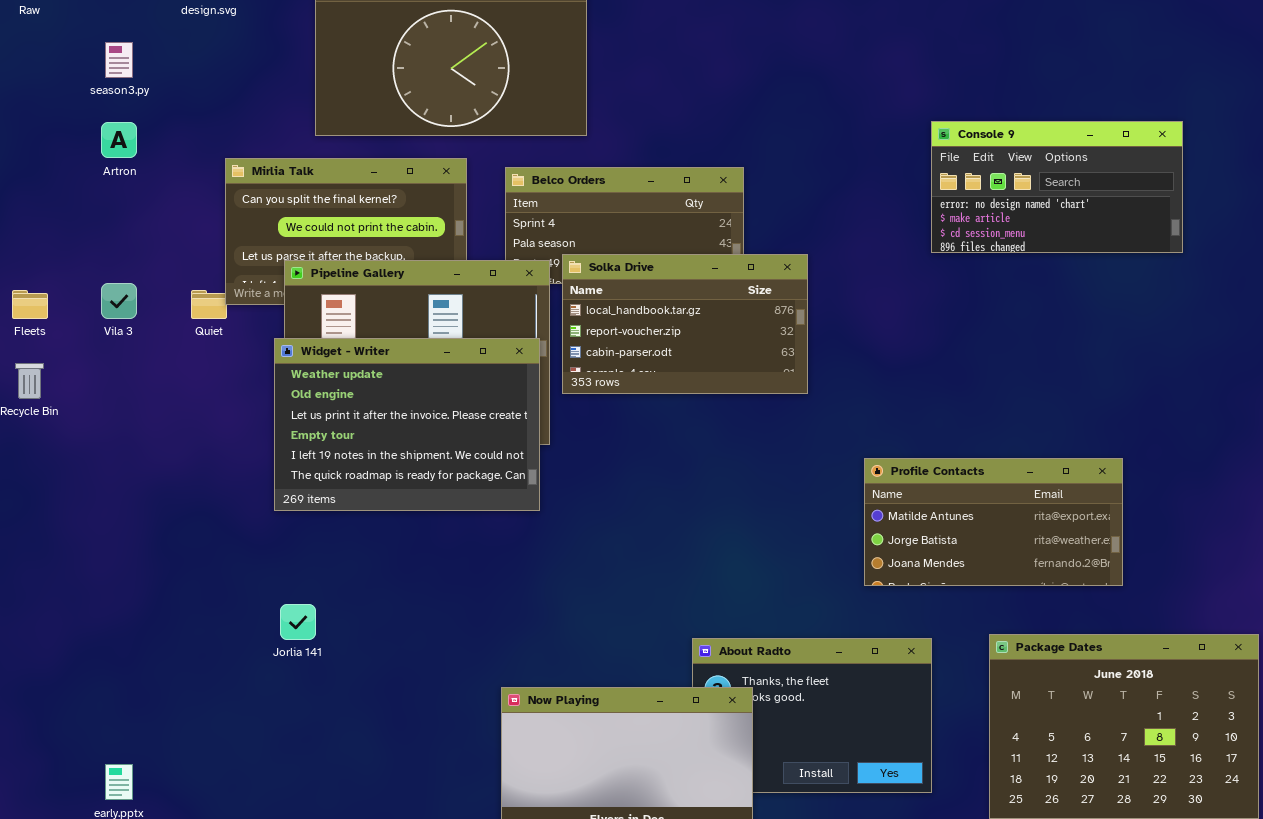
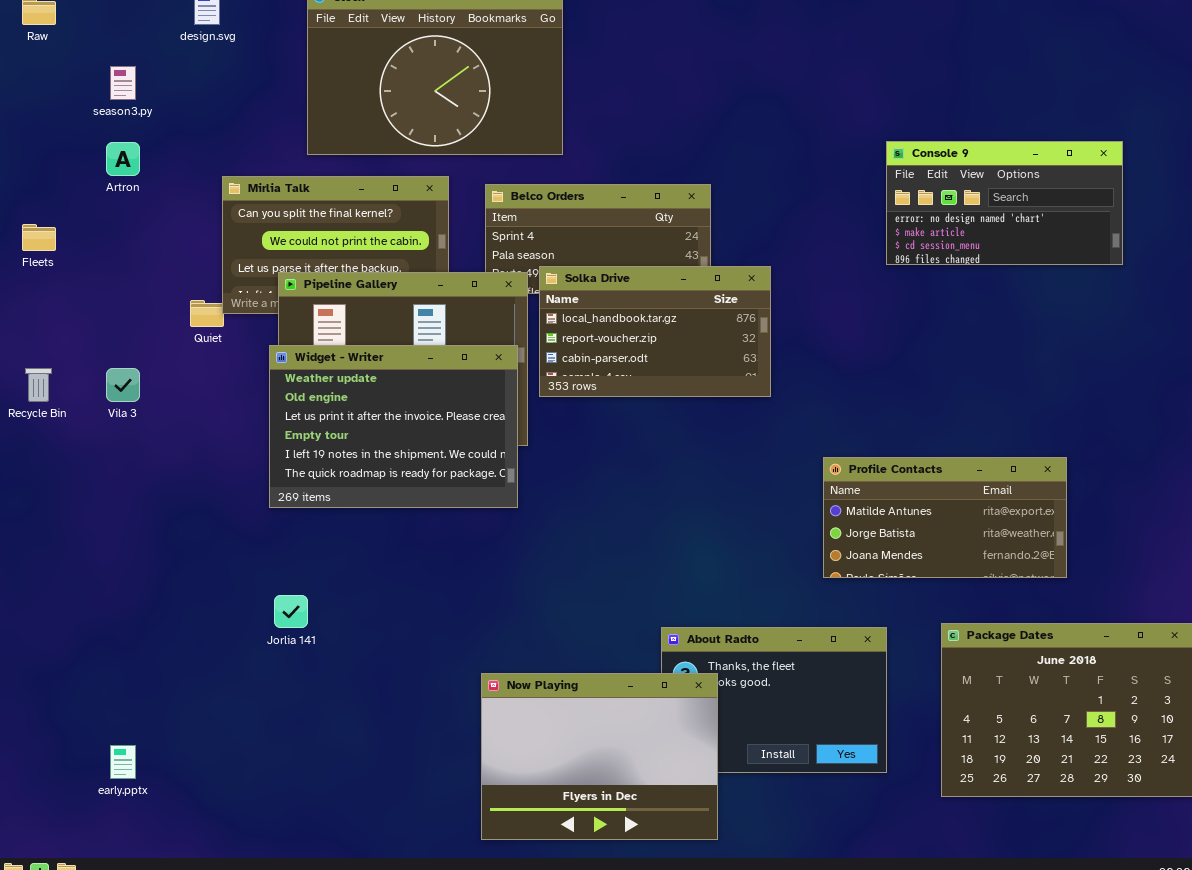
Vila 3: [101,283,137,319] -> [106,368,140,402], moved
Fleets: [12,290,48,319] -> [22,224,56,251], moved

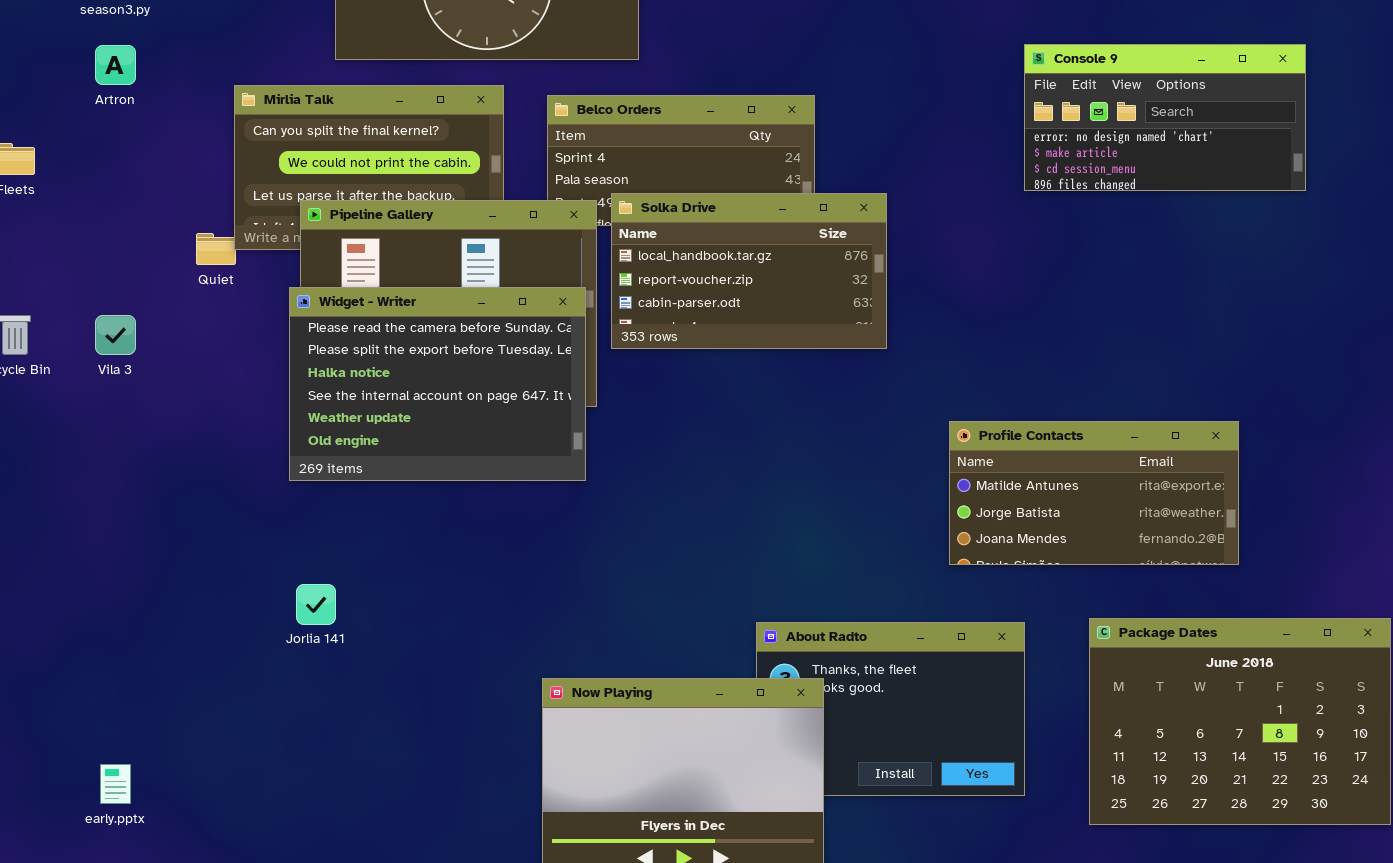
Widget - Writer: [269,345,518,508] -> [289,287,586,481], scrolled up 4 rows

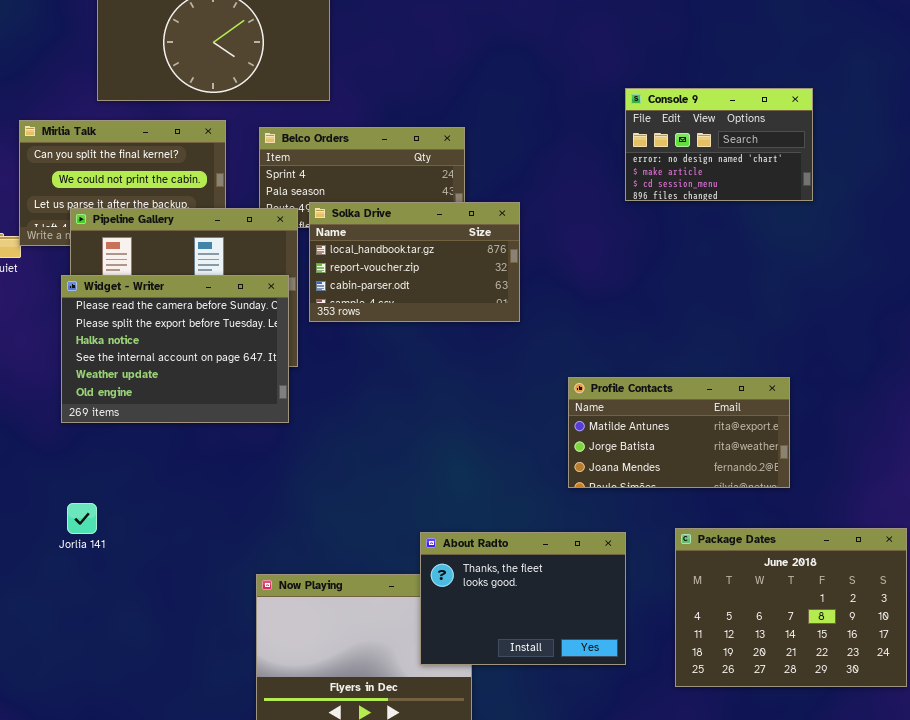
Console 9: [1024,44,1306,191] -> [625,88,813,201], resized
About Radto: [756,622,1025,796] -> [420,532,626,665], raised

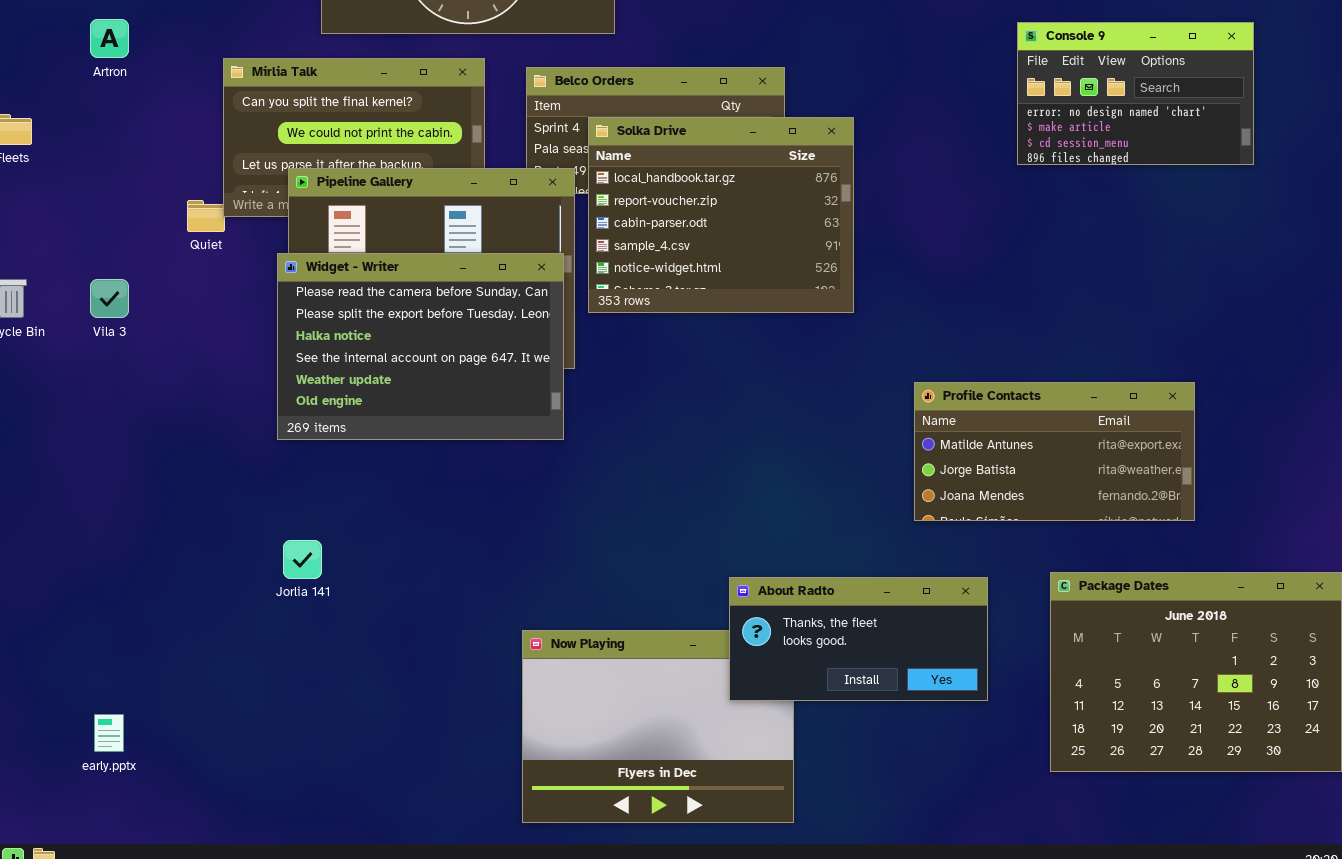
Console 9: [625,88,813,201] -> [1017,22,1254,165], moved
Solka Drive: [309,202,520,322] -> [588,117,854,313], resized
About Radto: [420,532,626,665] -> [729,577,988,701], resized

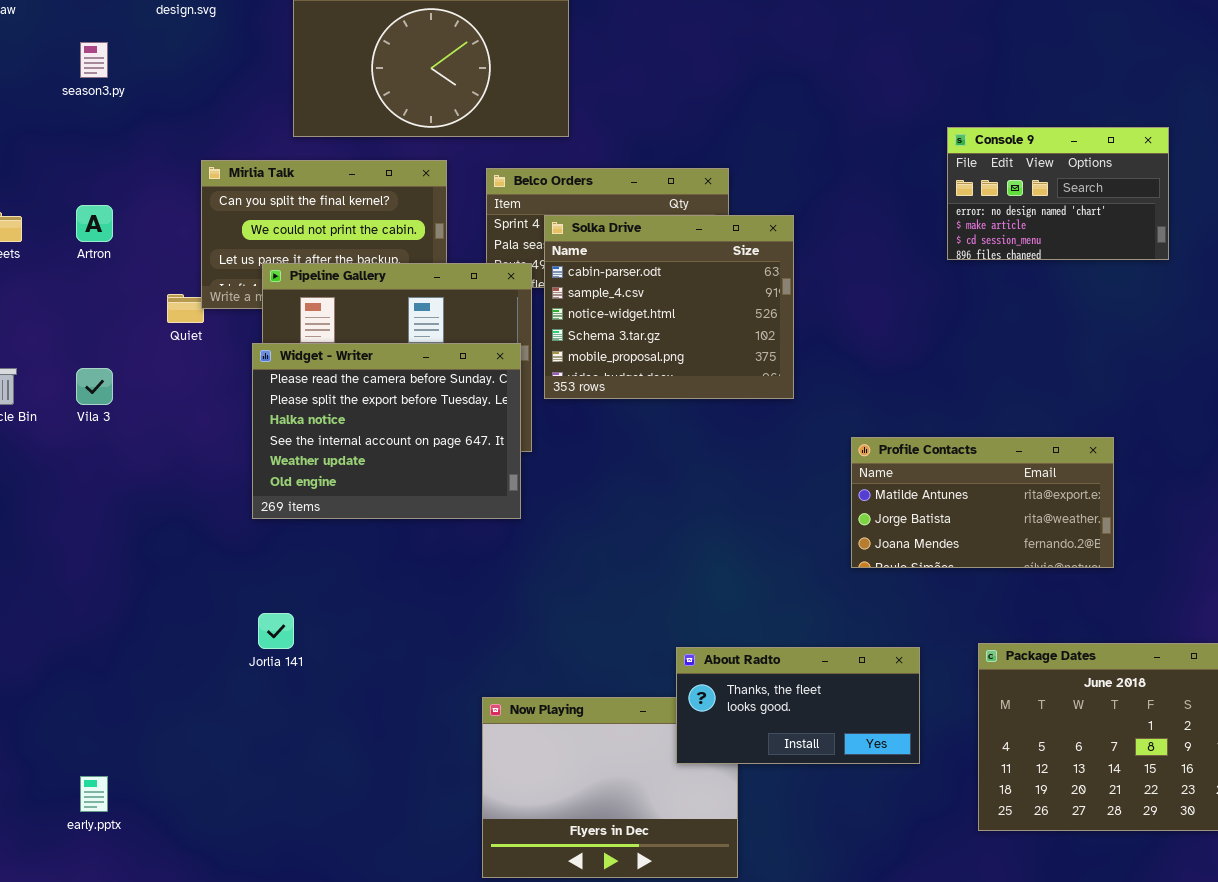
Artron: [90,19,129,58] -> [76,205,113,242], moved
Solka Drive: [588,117,854,313] -> [544,215,794,399], scrolled down 2 rows
Profile Contacts: [914,382,1195,521] -> [851,437,1114,568], moved

